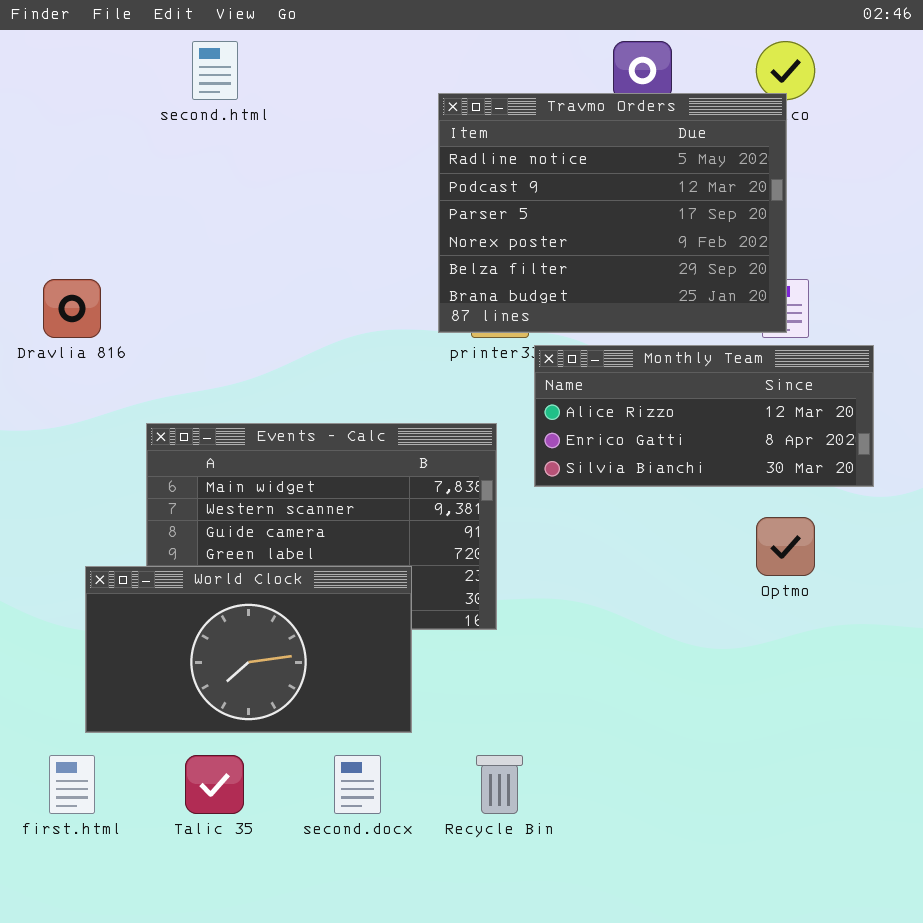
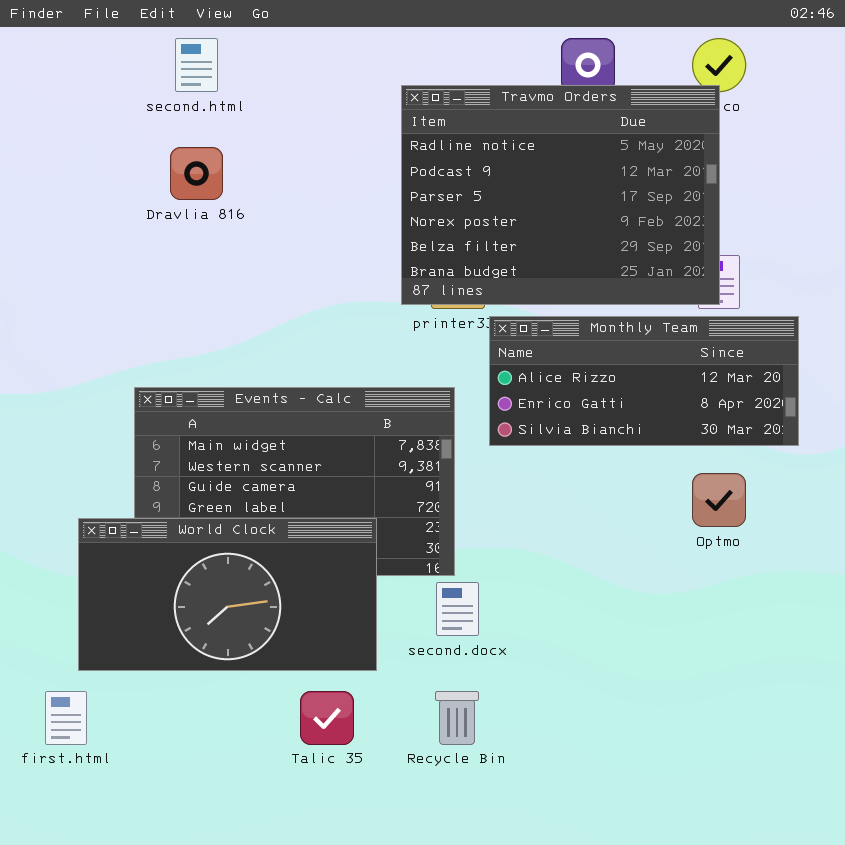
Dravlia 816: [43,279,101,338] -> [170,147,223,200], moved
Talic 35: [185,755,244,814] -> [300,691,354,745], moved
second.docx: [334,755,381,814] -> [436,582,479,636], moved

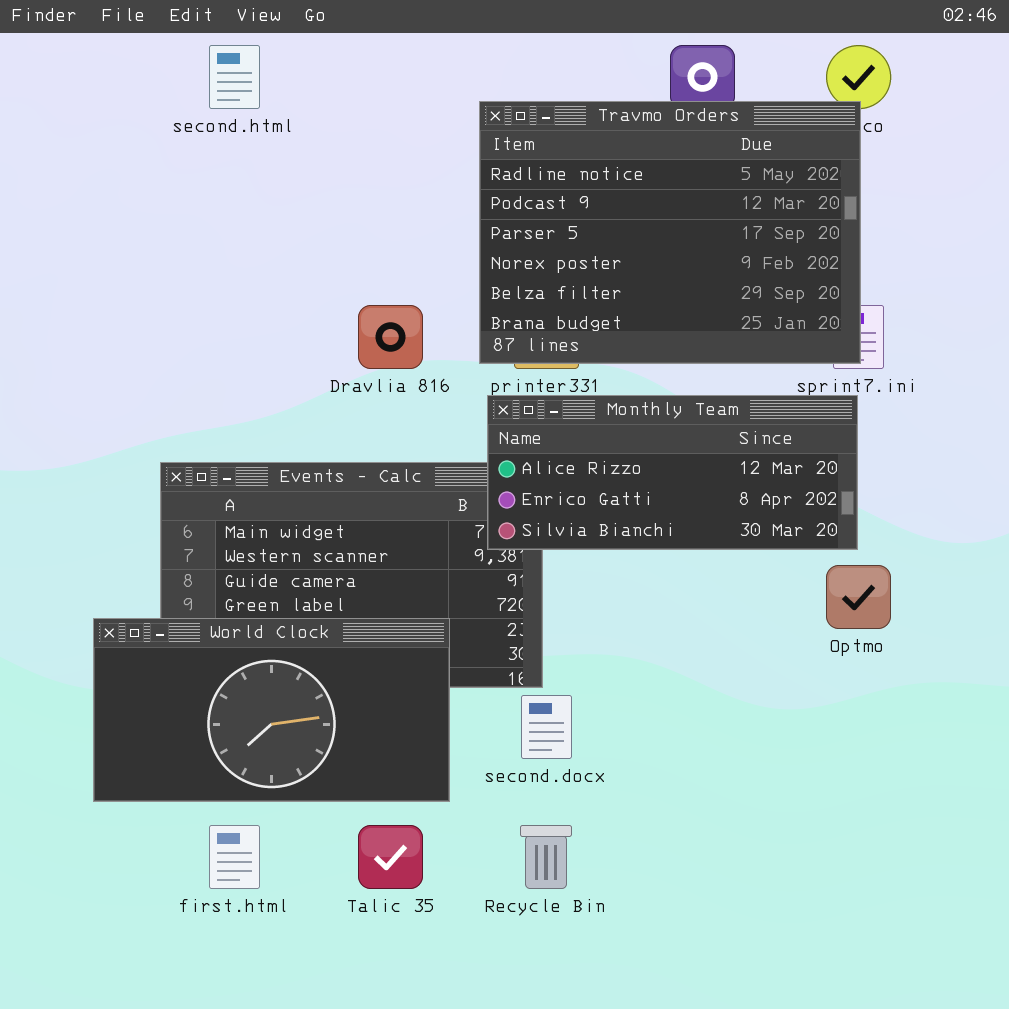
Dravlia 816: [170,147,223,200] -> [358,305,423,369], moved
Monthly Team: [489,316,799,446] -> [487,395,858,550], moved
first.html: [45,691,87,745] -> [209,825,260,889], moved

